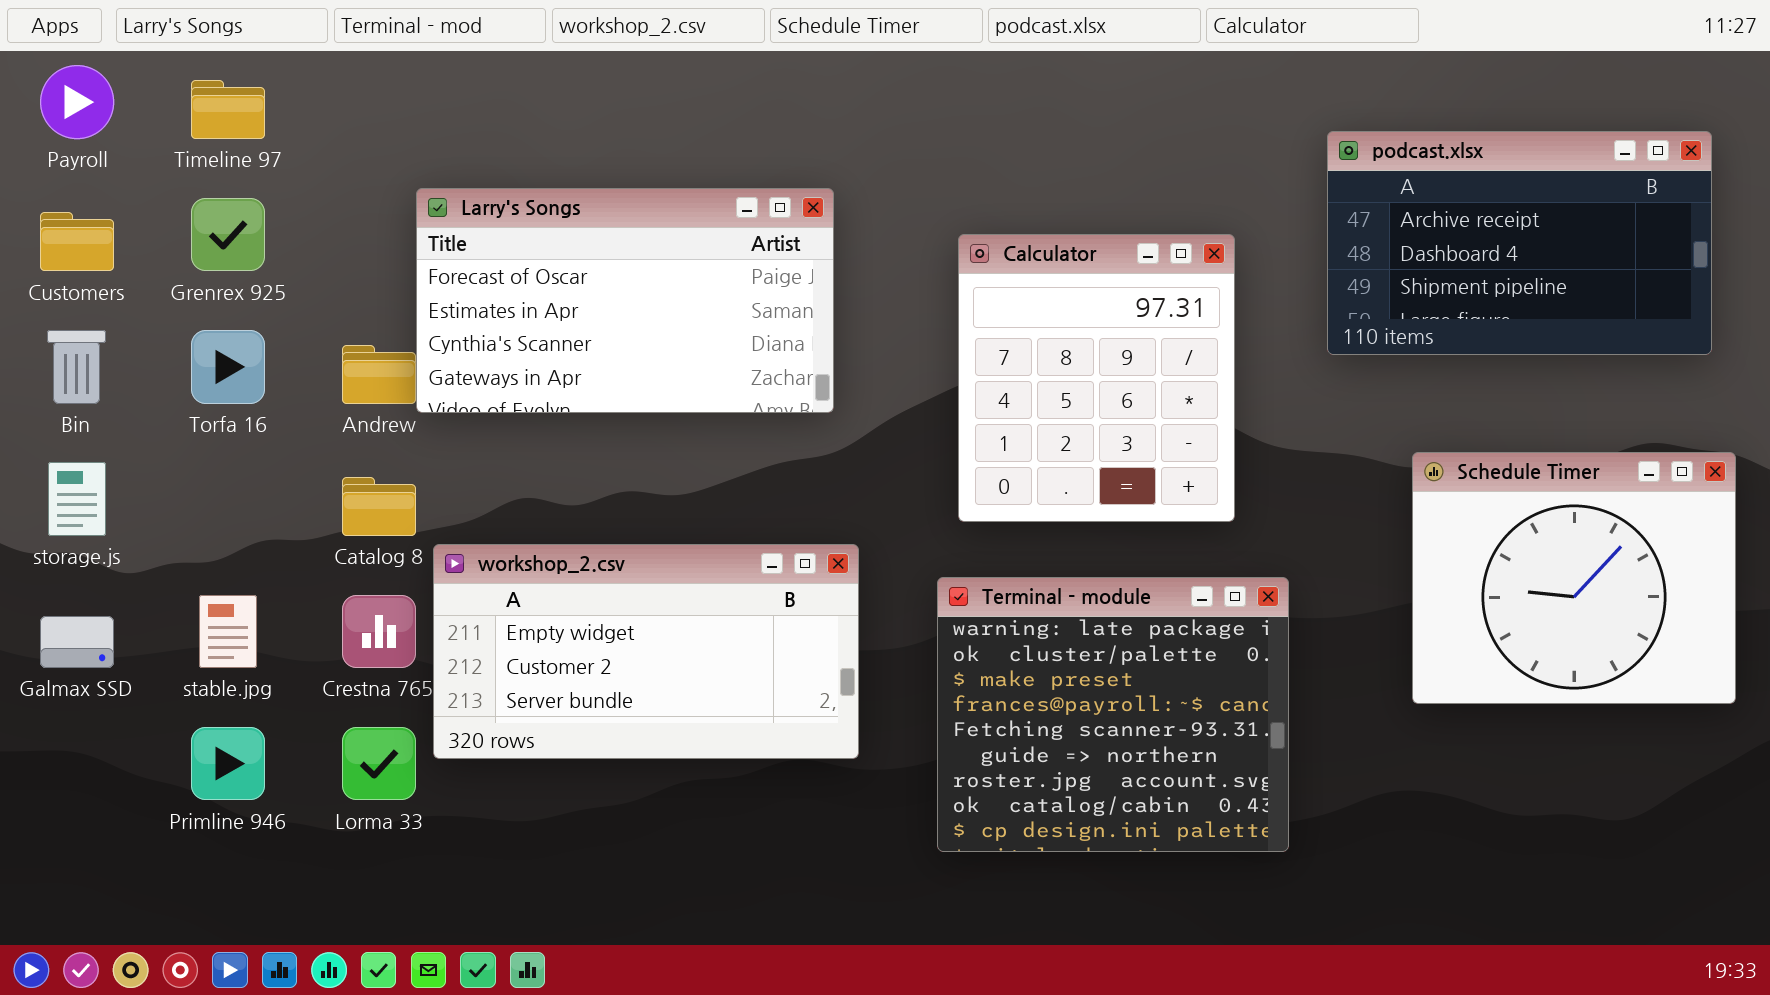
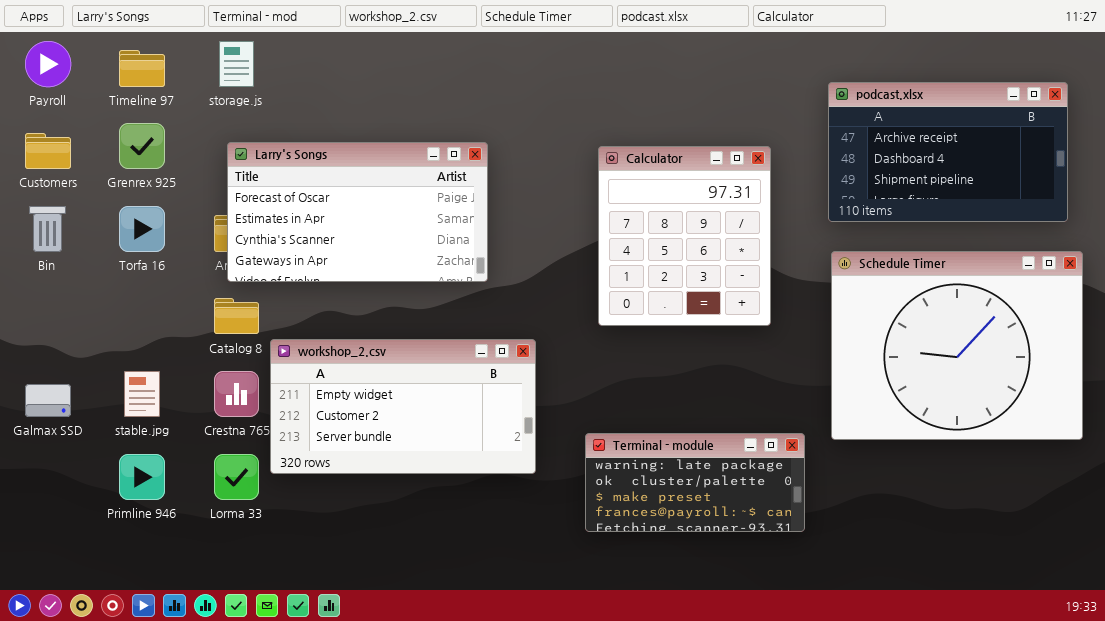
Larry's Songs: [416,188,834,413] -> [227,142,488,282], moved
Schedule Timer: [1412,452,1736,704] -> [831,251,1083,440], resized
storage.js: [48,462,106,536] -> [219,41,254,87], moved
Terminal - module: [937,577,1289,852] -> [585,433,805,532], resized

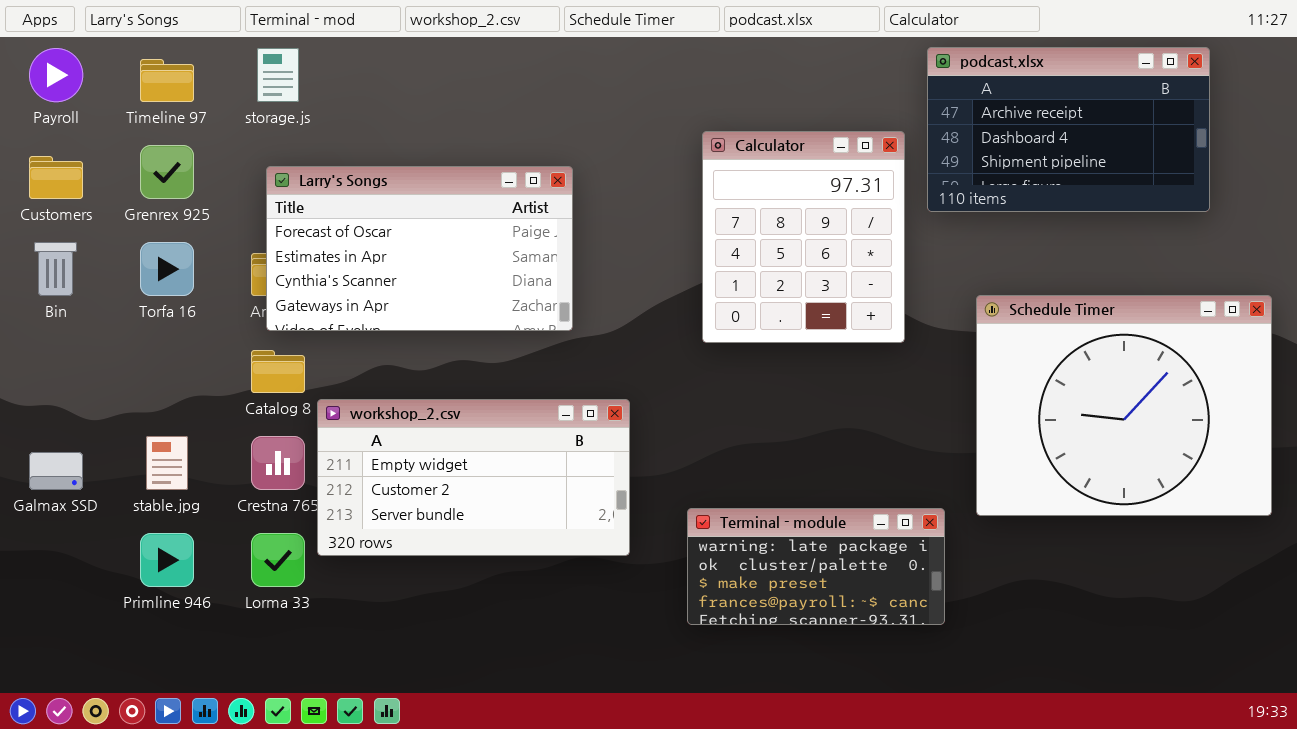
podcast.xlsx: [828,82,1068,222] -> [927,47,1210,212], moved
Calculator: [598,146,771,326] -> [702,131,905,343], moved

